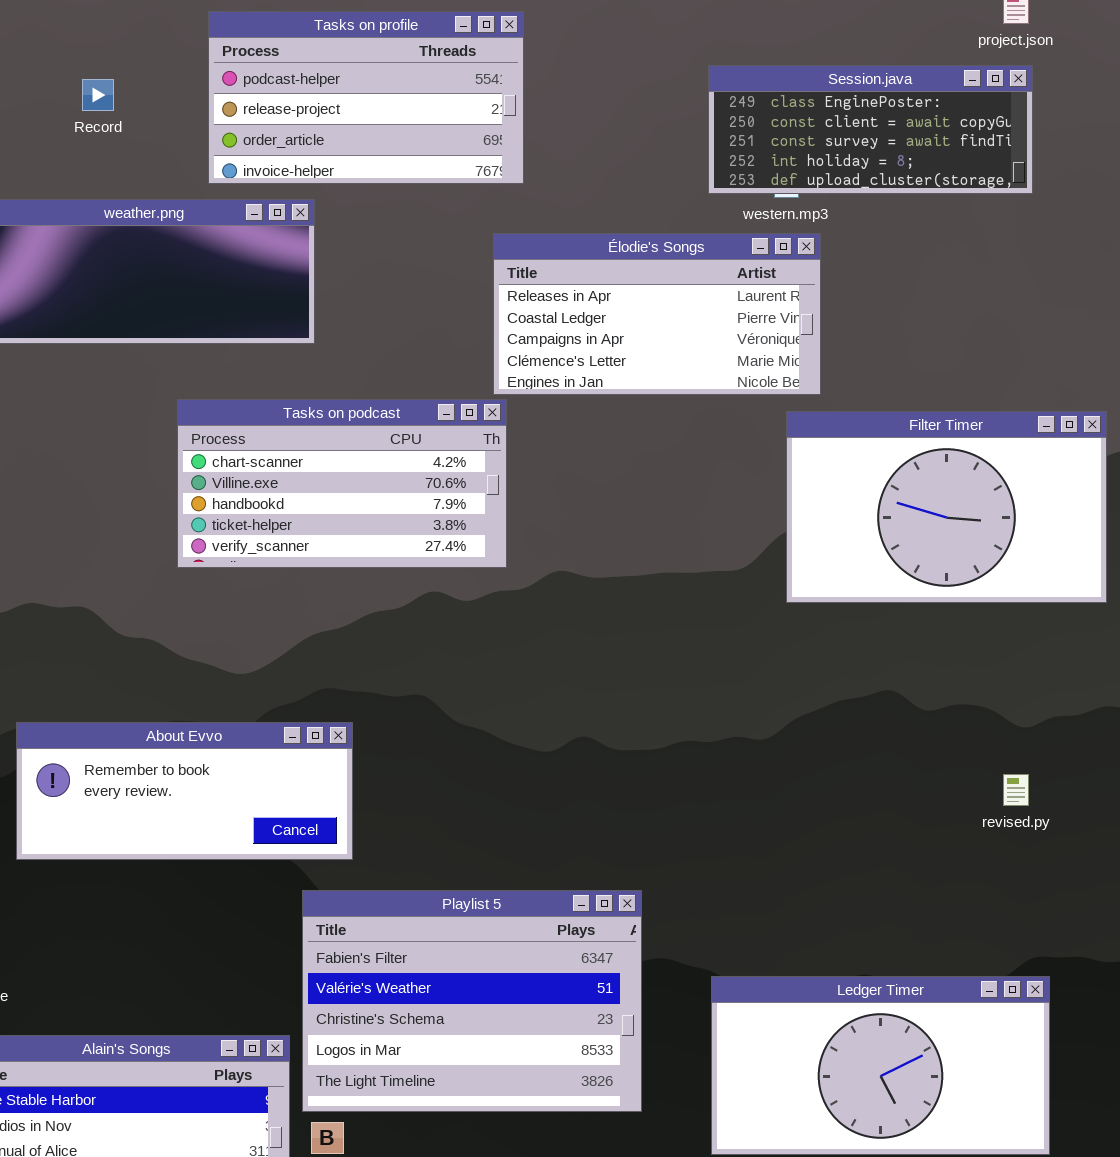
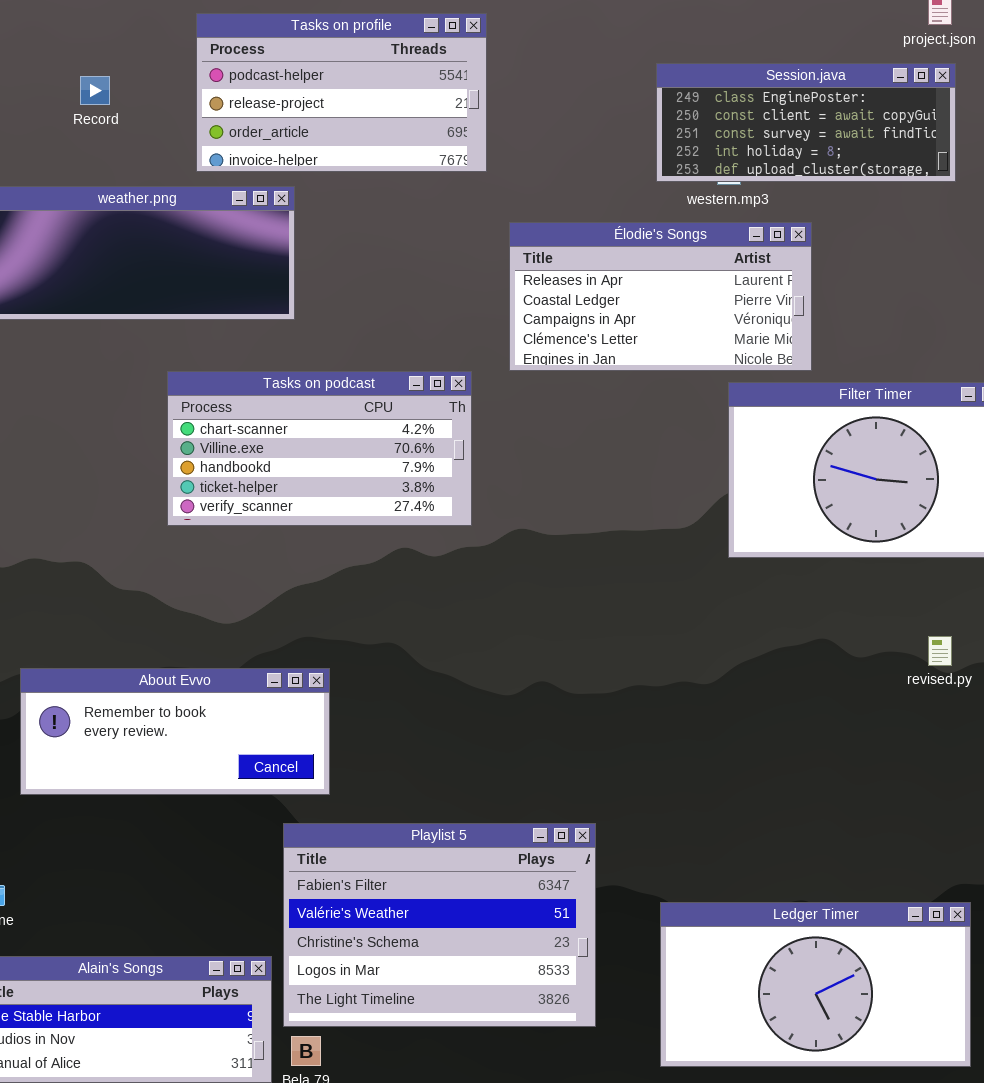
Élodie's Songs: [493,233,821,395] -> [509,222,812,371], moved
revised.py: [1003,774,1029,806] -> [928,636,952,666], moved

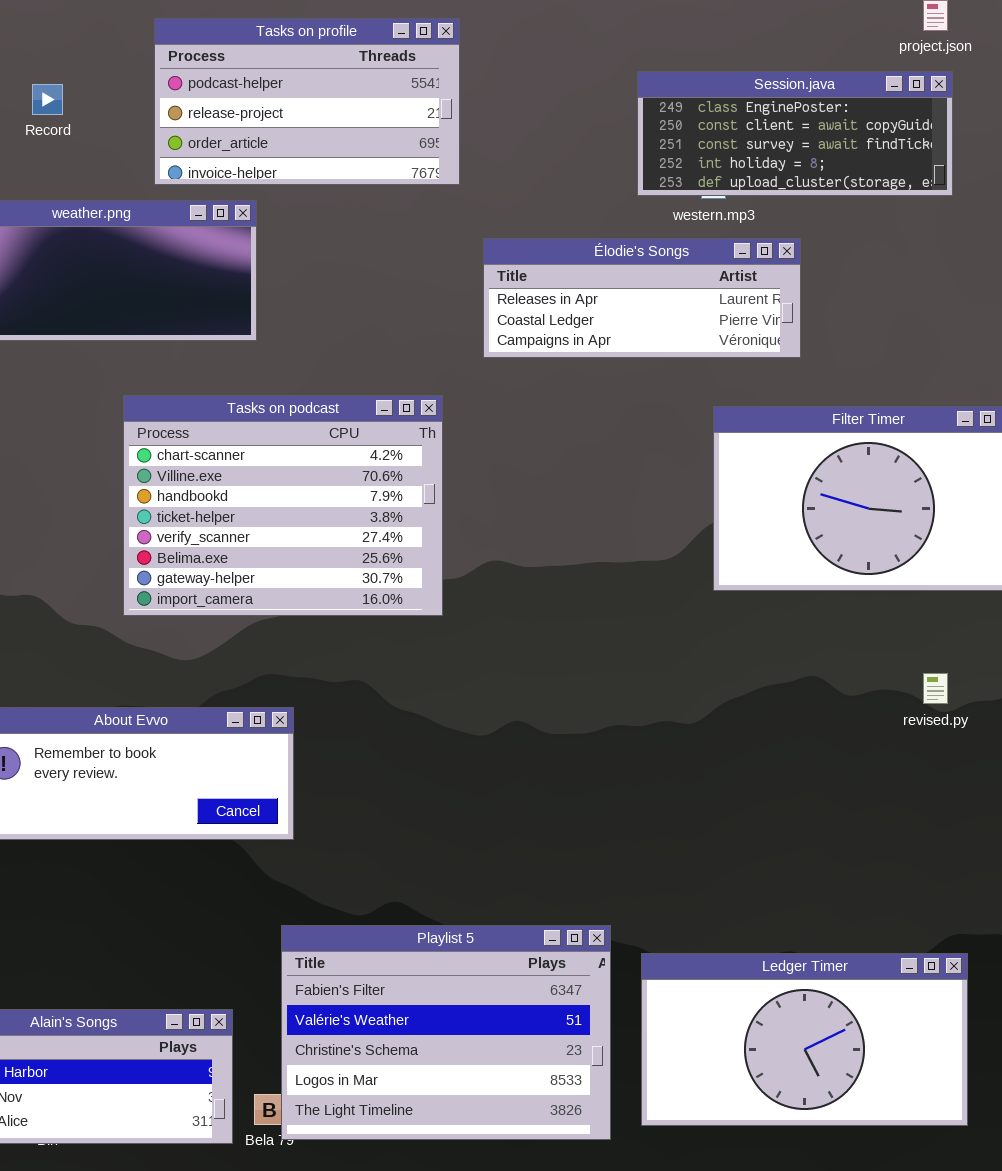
Élodie's Songs: [509,222,812,371] -> [483,238,801,358], resized
Tasks on podcast: [167,371,472,526] -> [123,395,443,616], resized
Playlist 5: [283,823,596,1027] -> [281,925,611,1140], moved

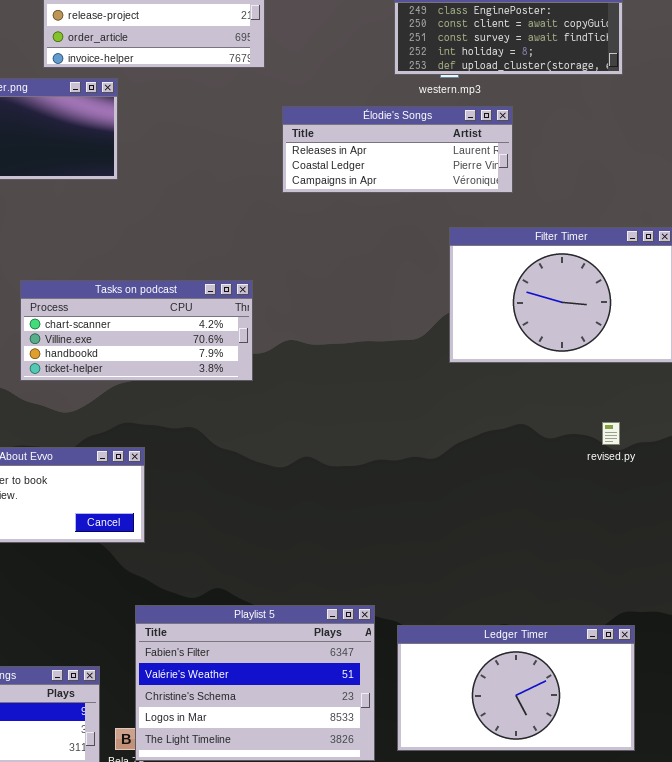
Tasks on podcast: [123,395,443,616] -> [20,280,253,381], resized

